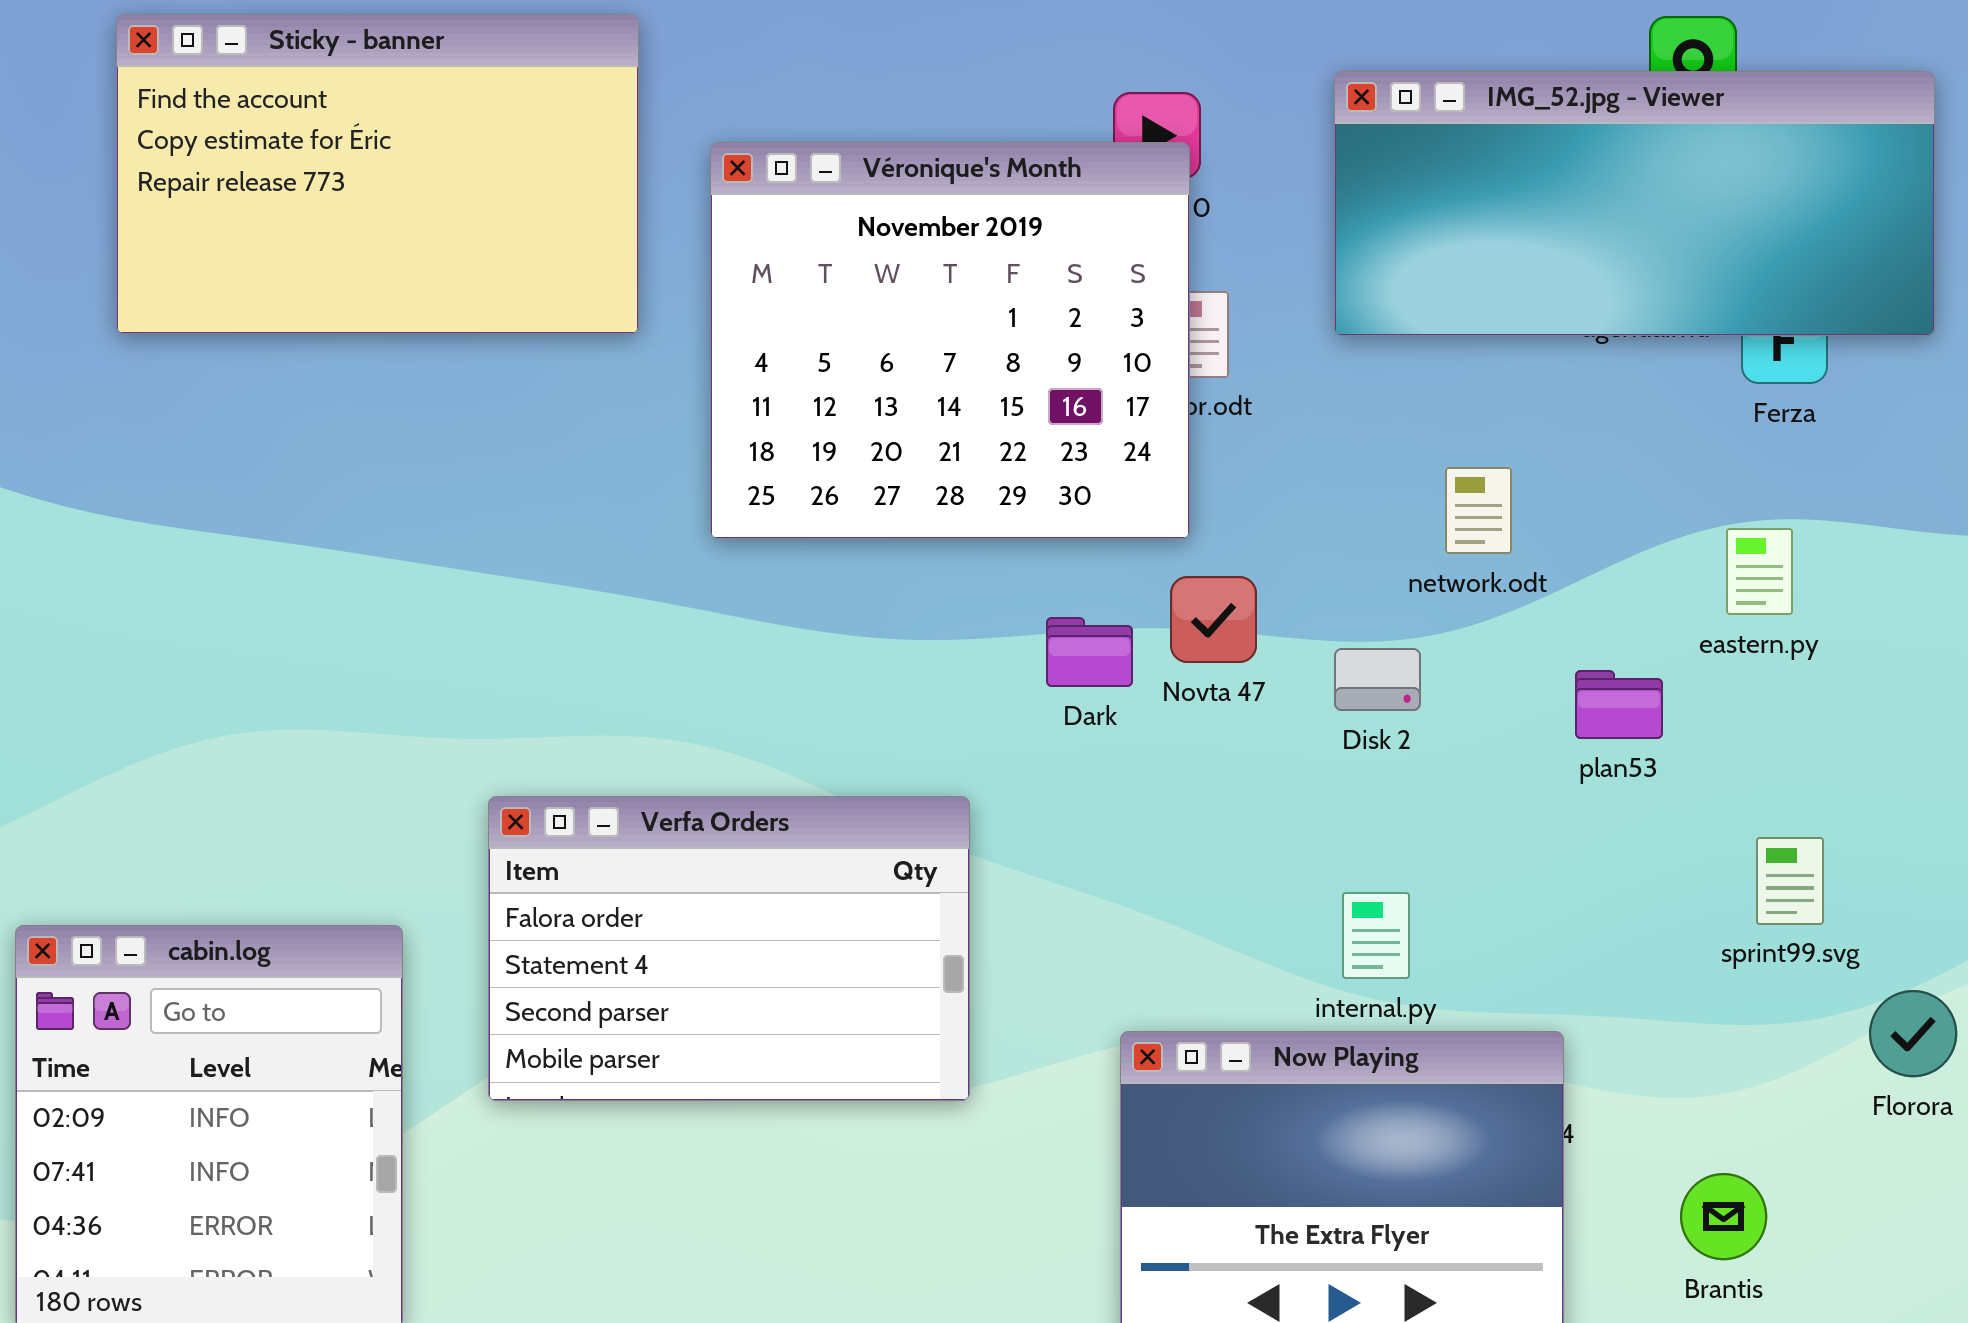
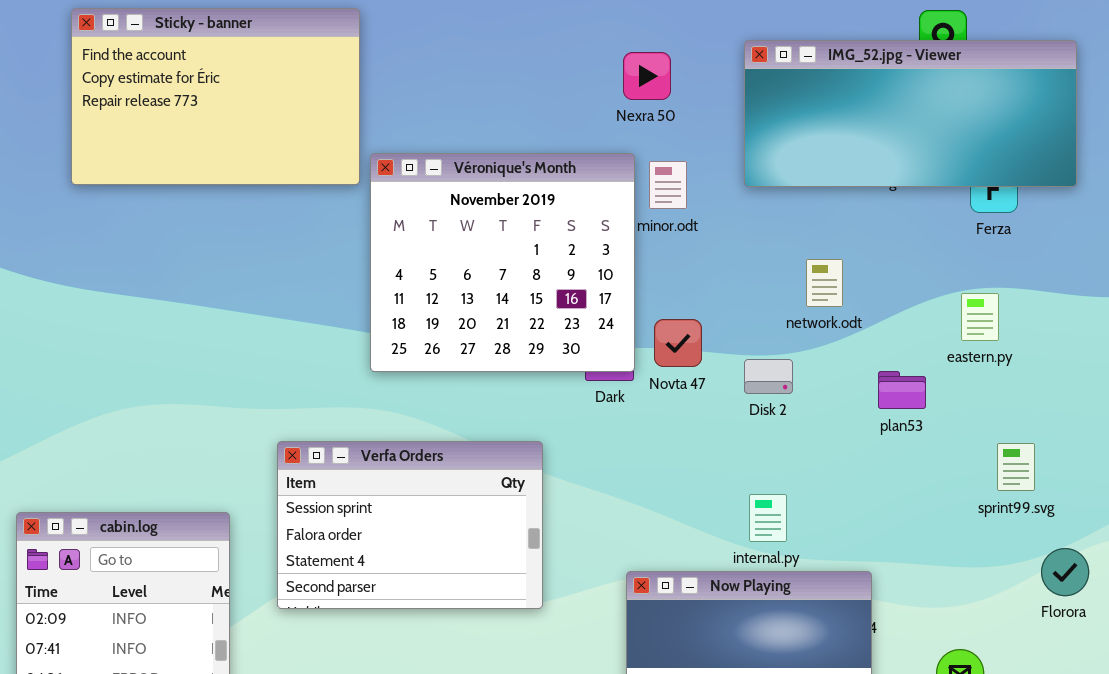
Véronique's Month: [710,142,1190,539] -> [370,153,635,372], moved
Verfa Orders: [488,796,970,1101] -> [277,441,543,609], scrolled up 1 row
sprint99.svg: [1756,837,1824,925] -> [997,443,1035,491], moved

